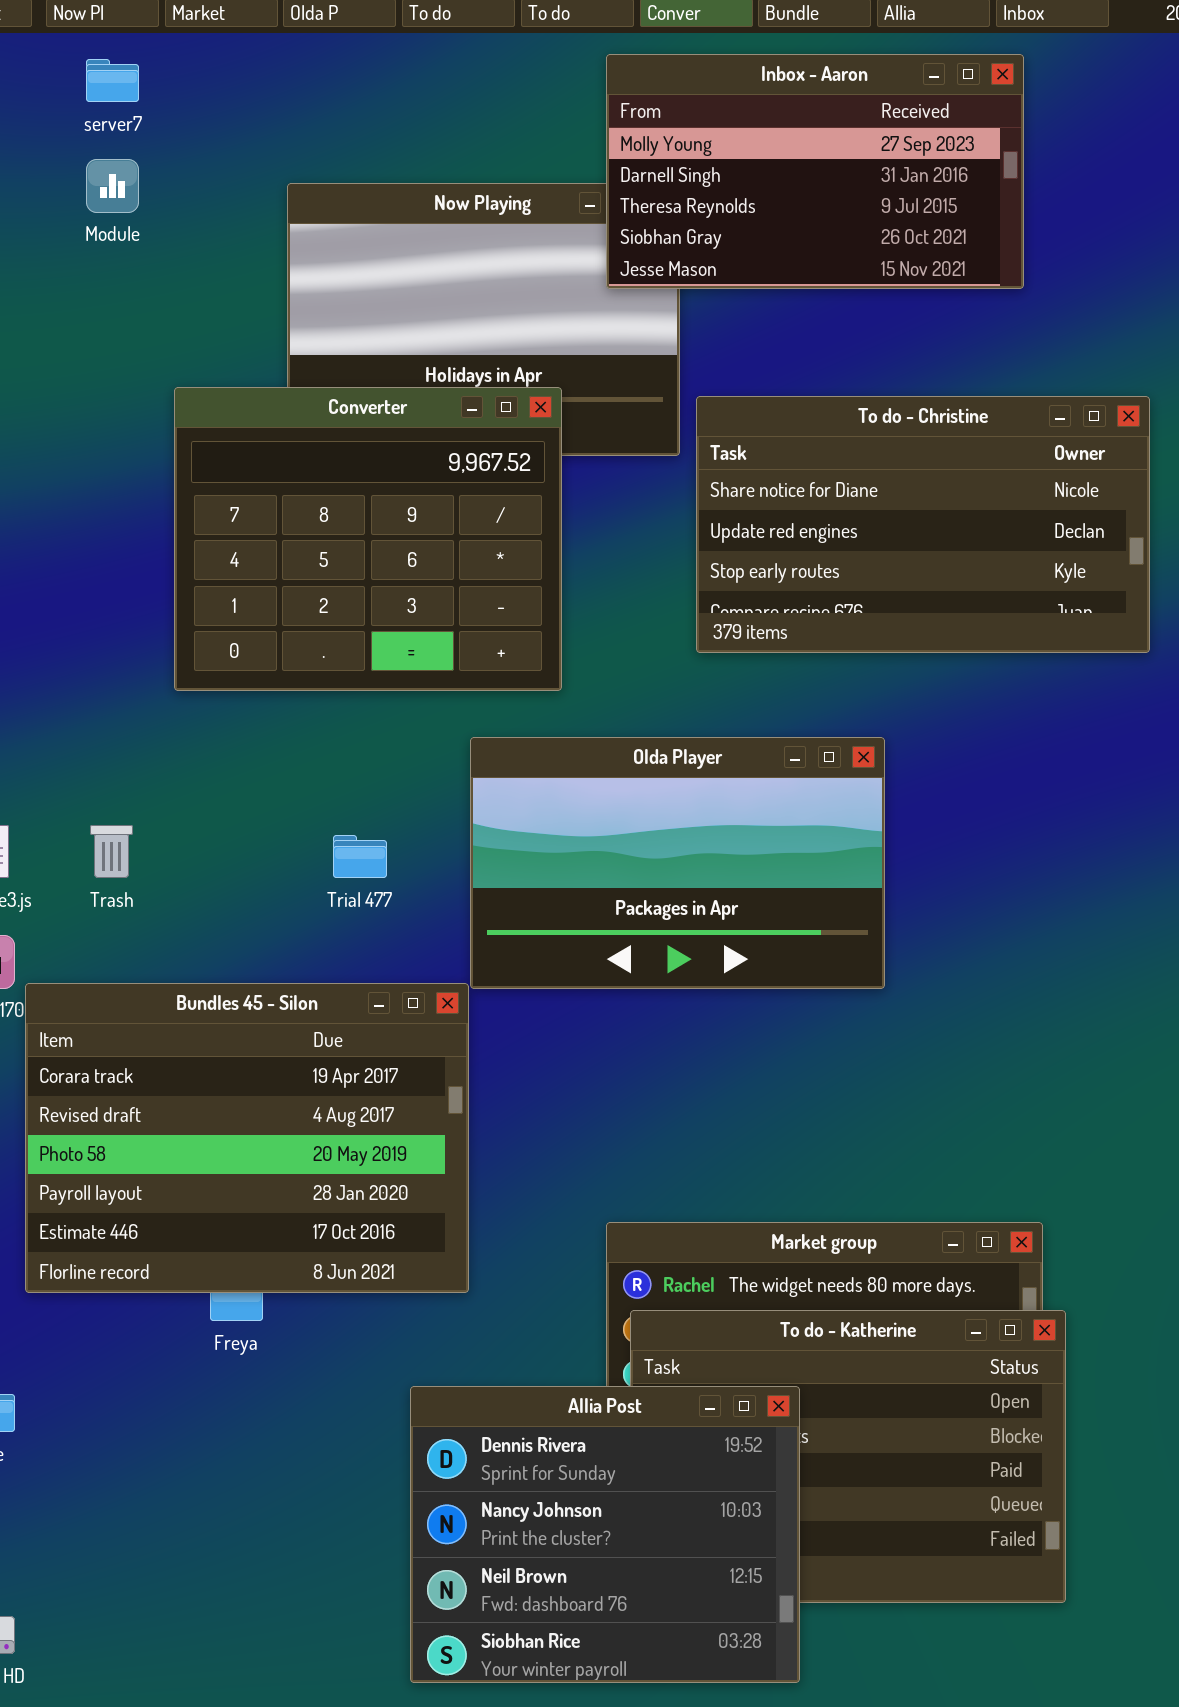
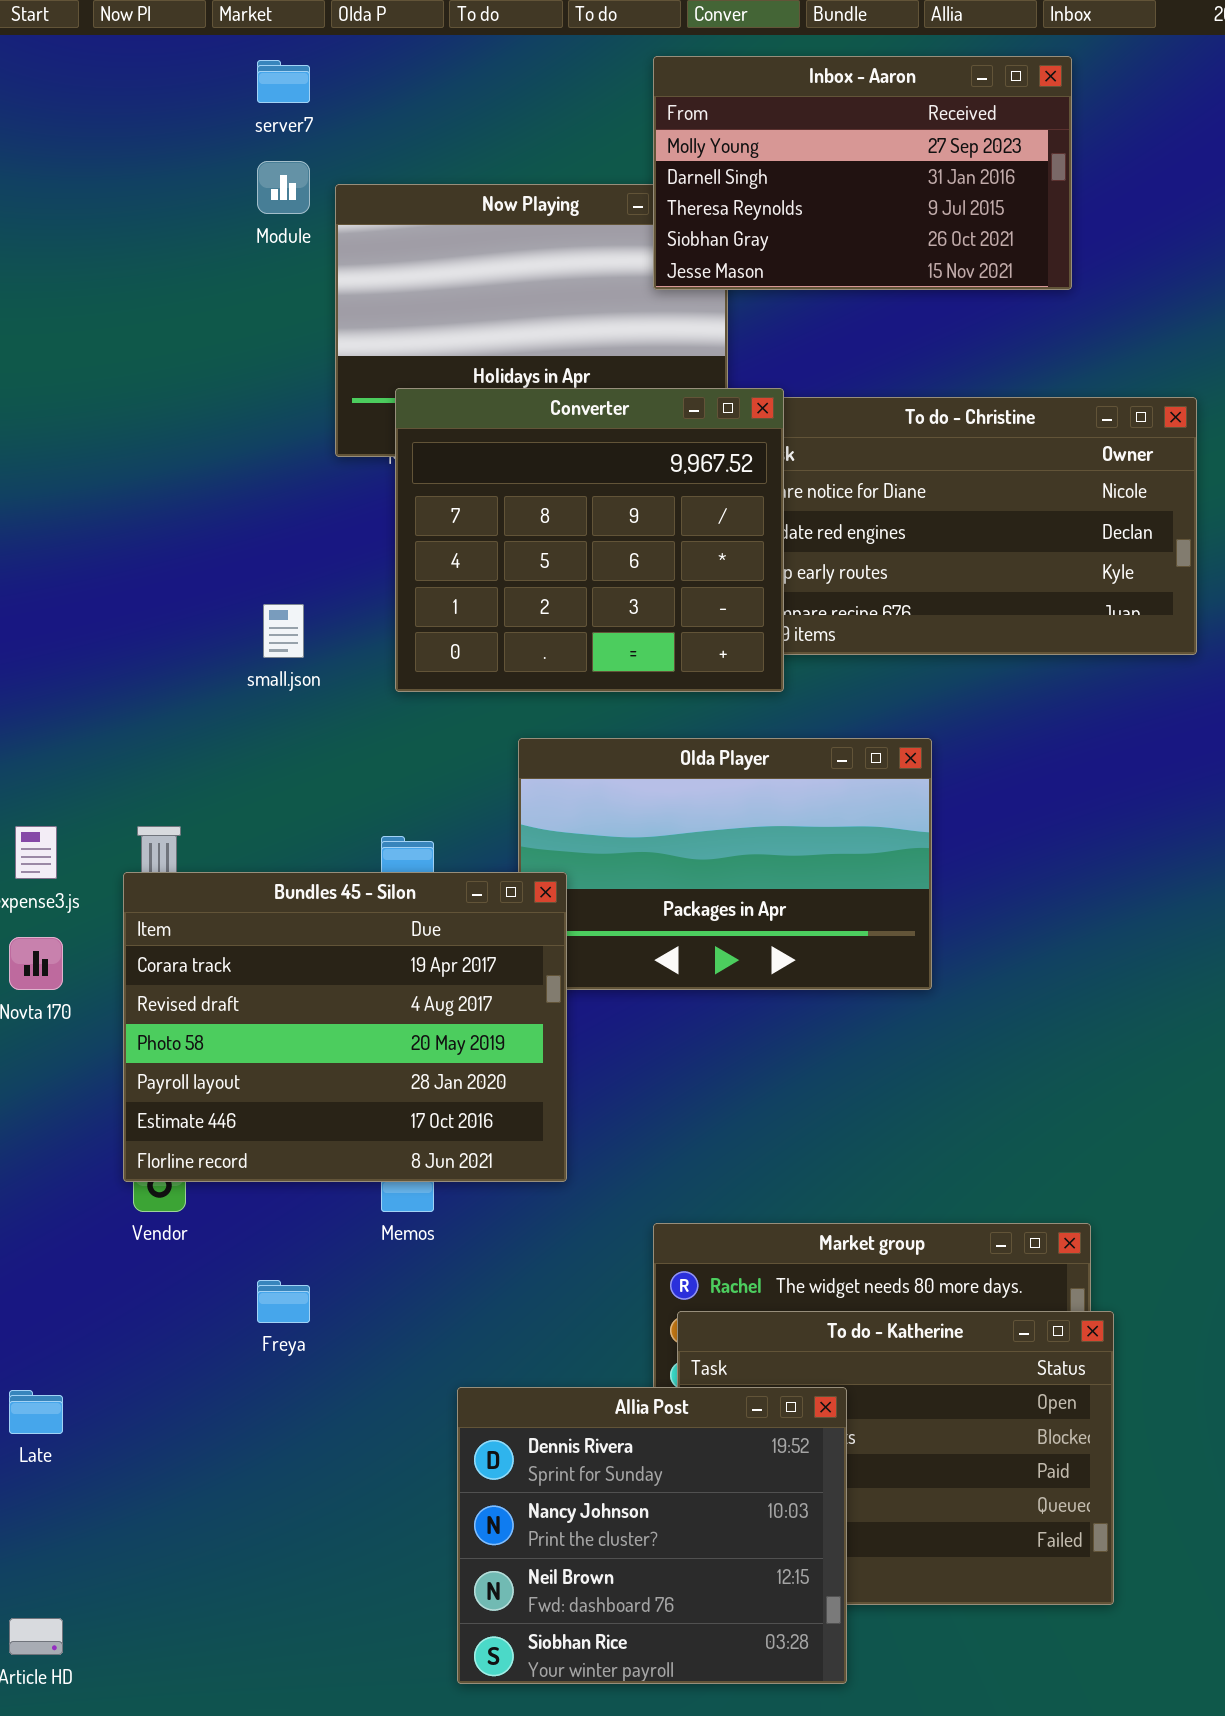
server7: [86,59,139,102] -> [257,60,310,103], moved
Module: [86,159,139,213] -> [257,161,310,214], moved
Converter: [174,387,562,691] -> [395,388,784,692], moved
Bundles 45 - Silon: [25,983,469,1293] -> [123,872,567,1182], moved

